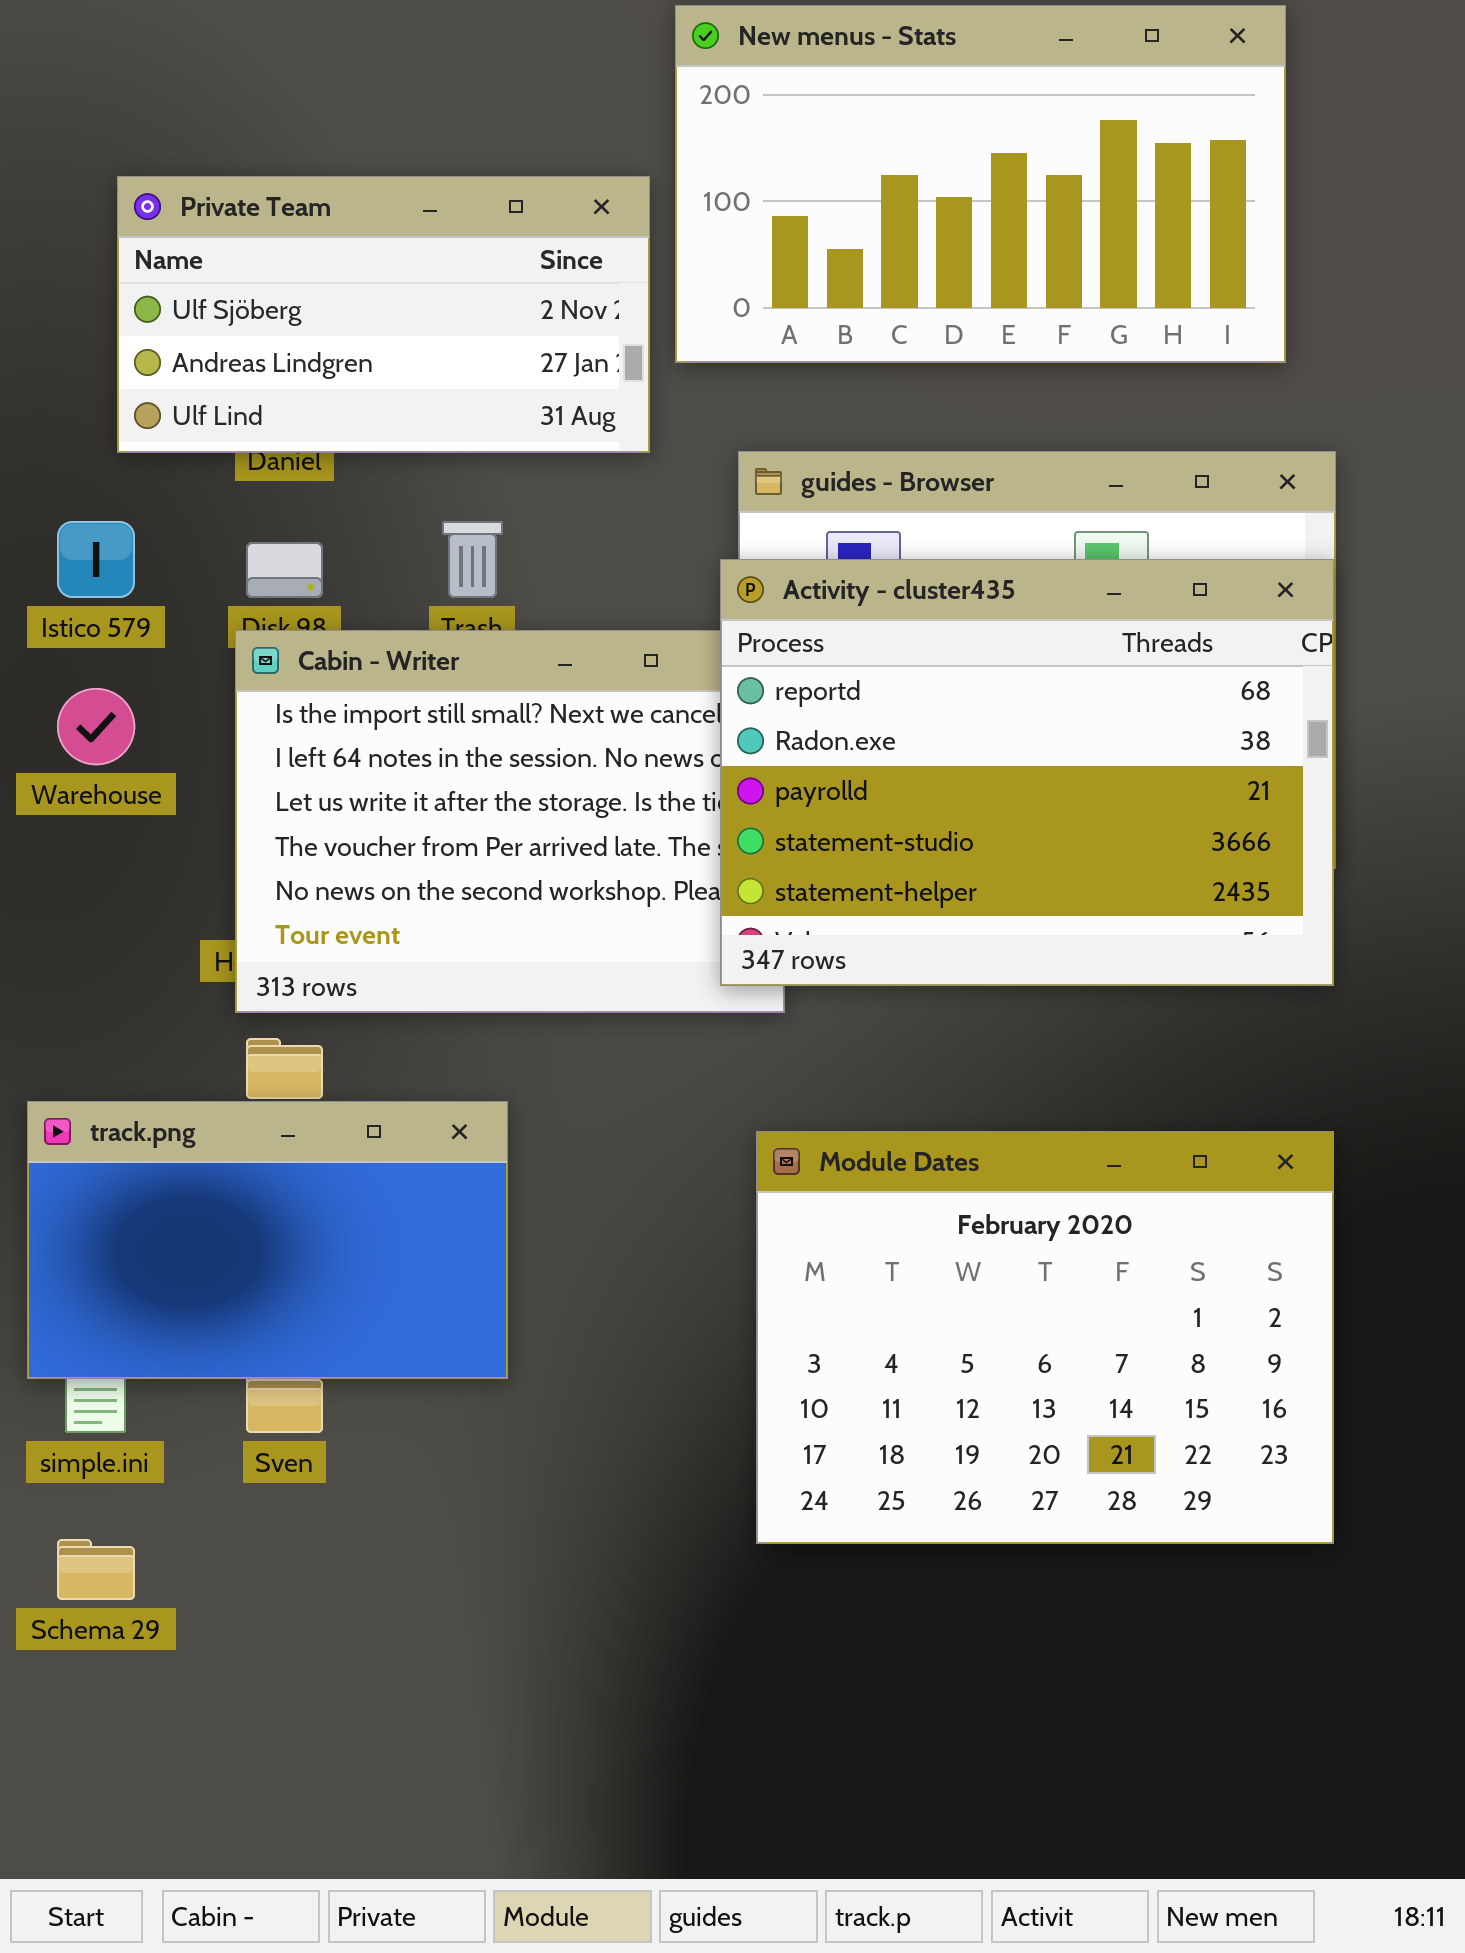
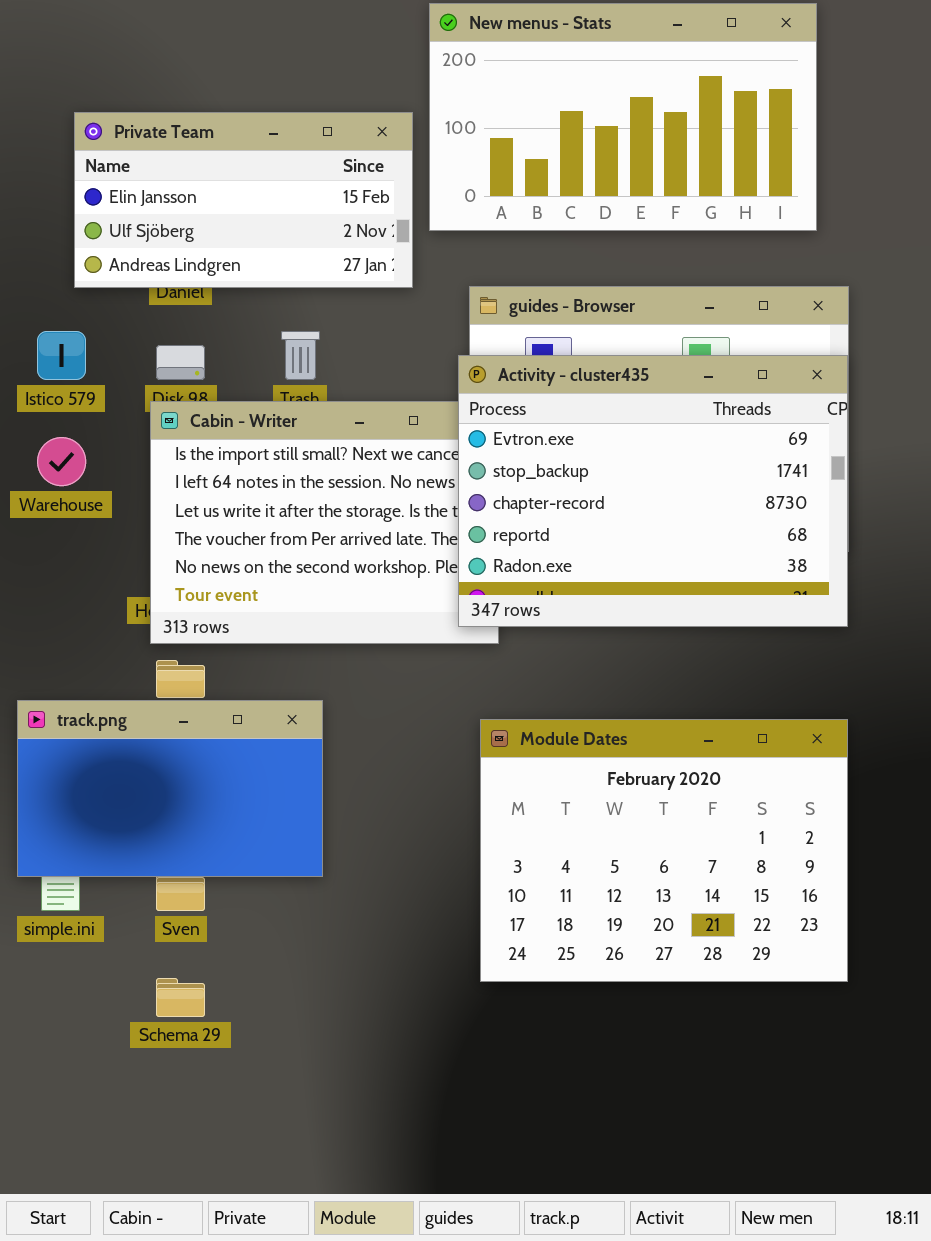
Private Team: [117,176,650,453] -> [74,112,413,288], scrolled up 1 row
Activity - cluster435: [720,559,1334,986] -> [458,355,848,627], scrolled up 3 rows
Schema 29: [57,1539,135,1600] -> [156,978,205,1017], moved

